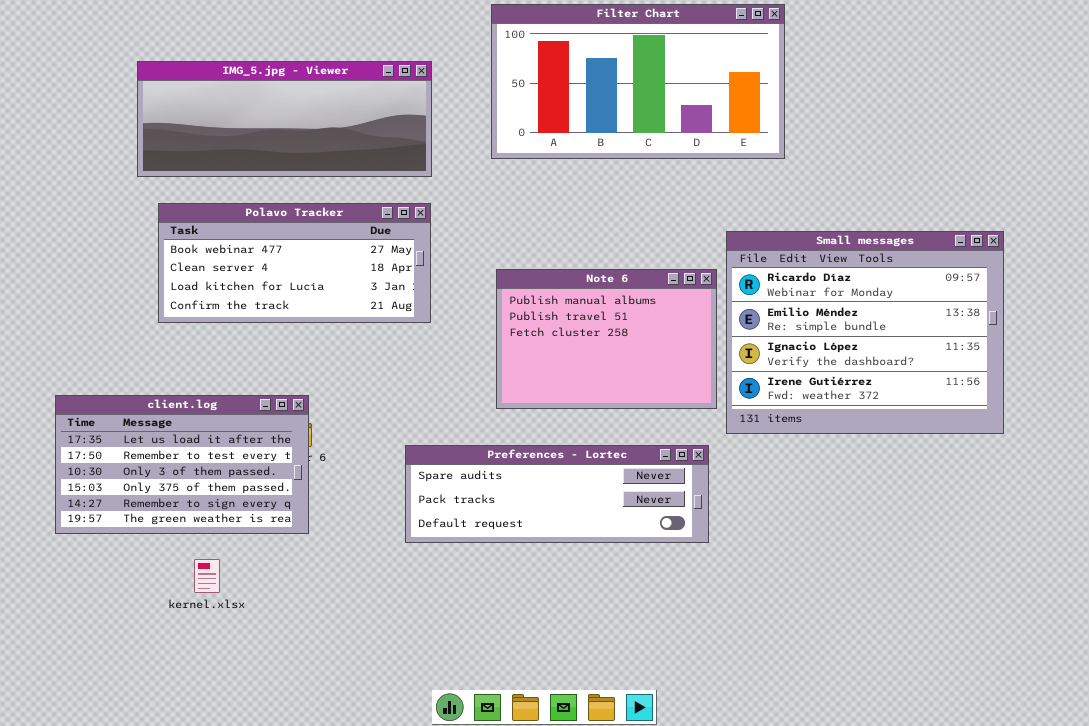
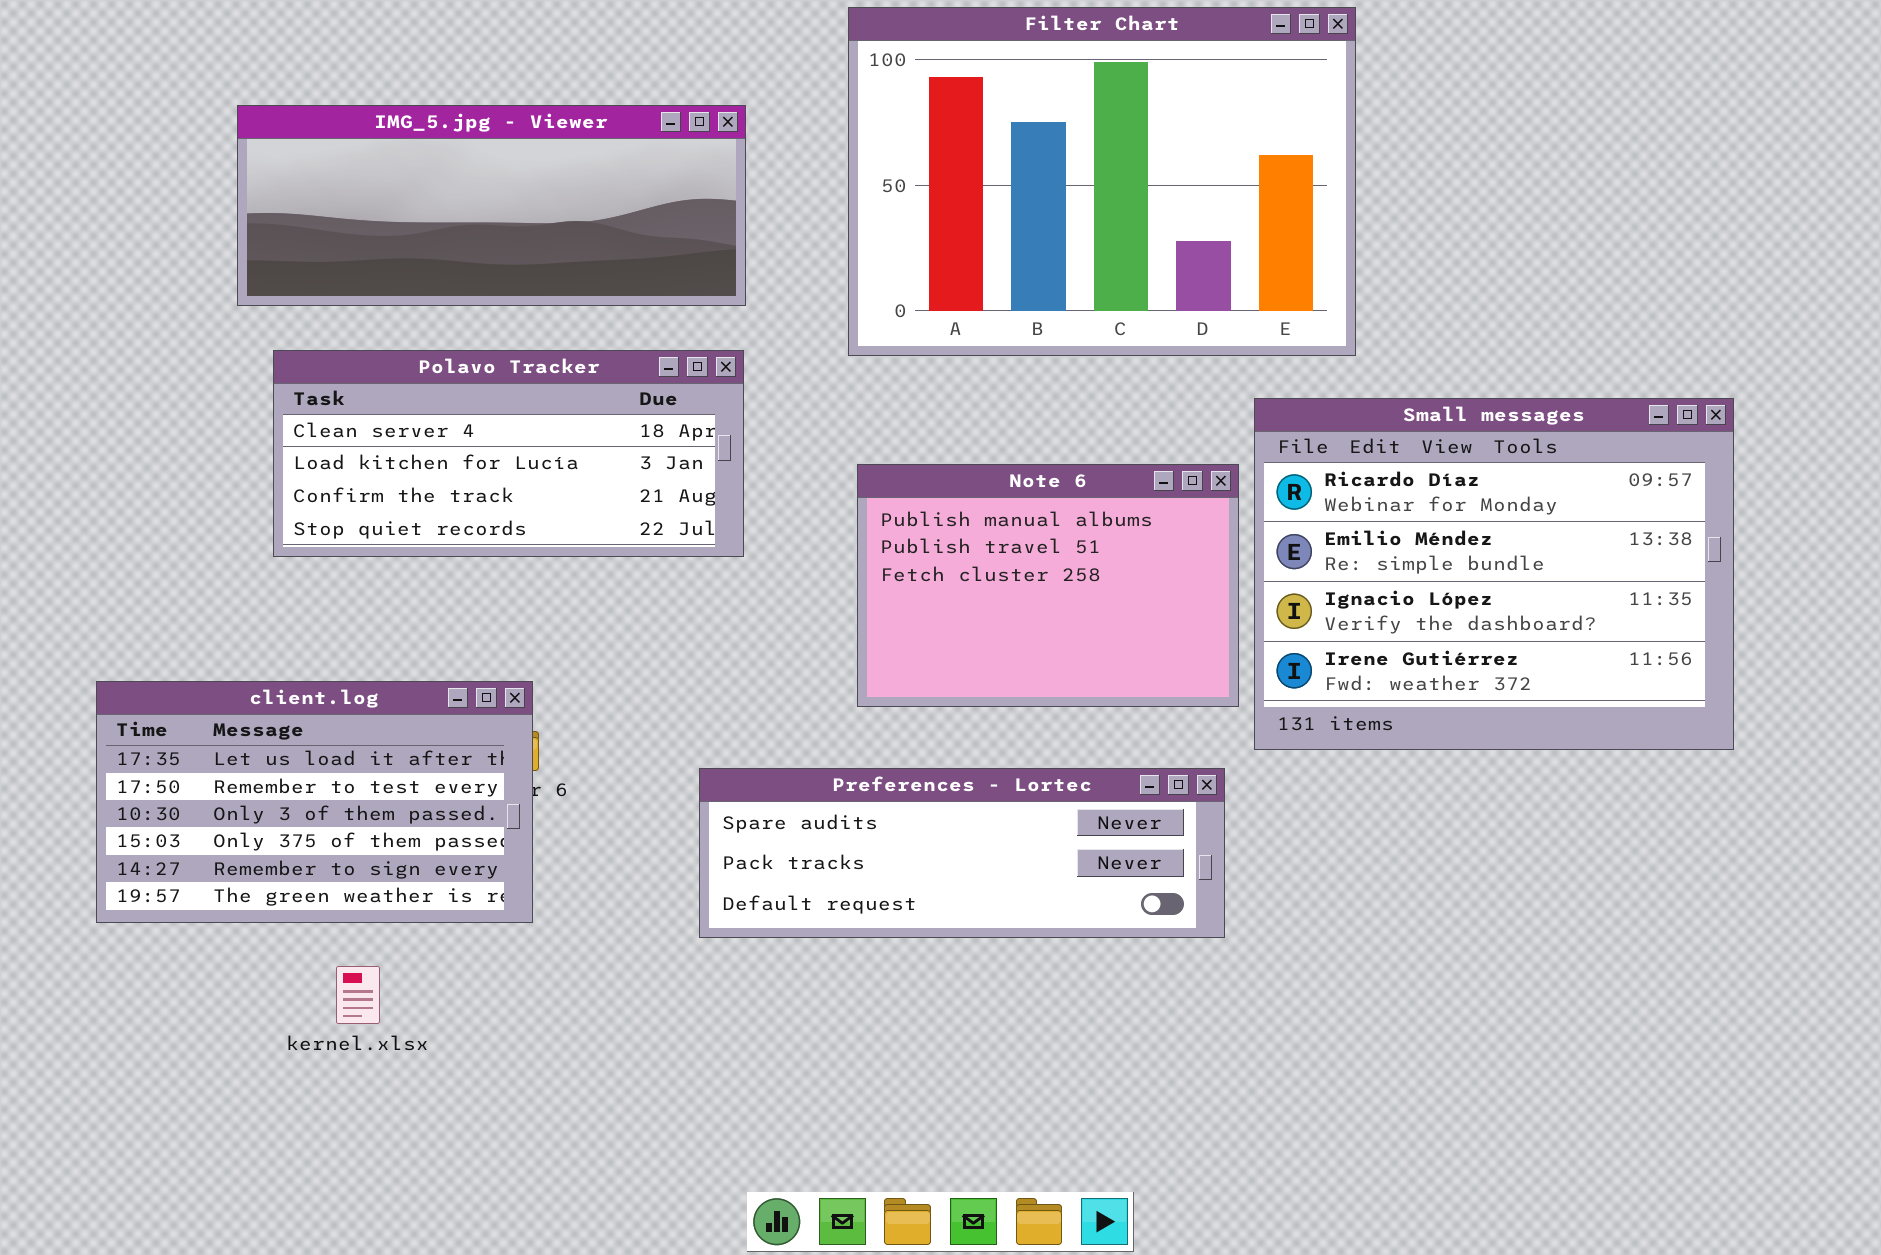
Filter Chart: [491,4,785,159] -> [848,7,1356,356], resized
Polavo Tracker: [158,203,431,323] -> [273,350,744,557], scrolled down 1 row

